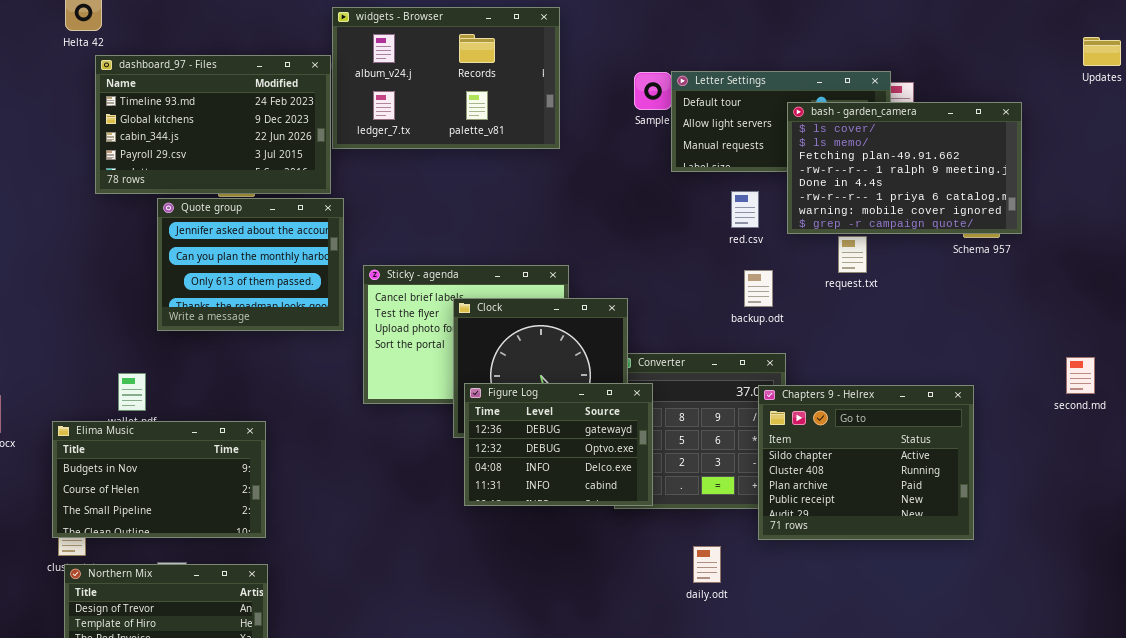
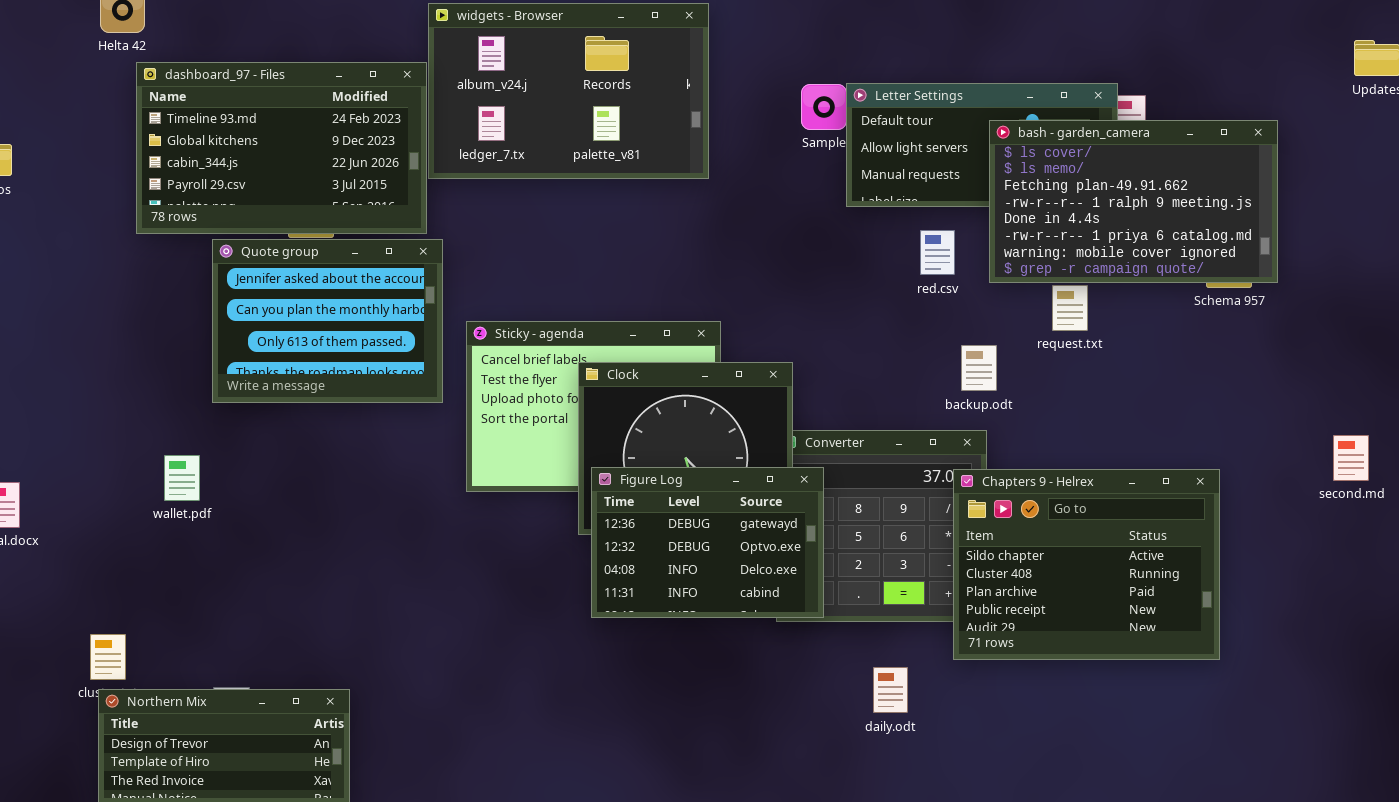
backup.odt: [744,270,773,307] -> [961,345,997,391], moved
Elima Music: [52,421,266,538] -> none, closed

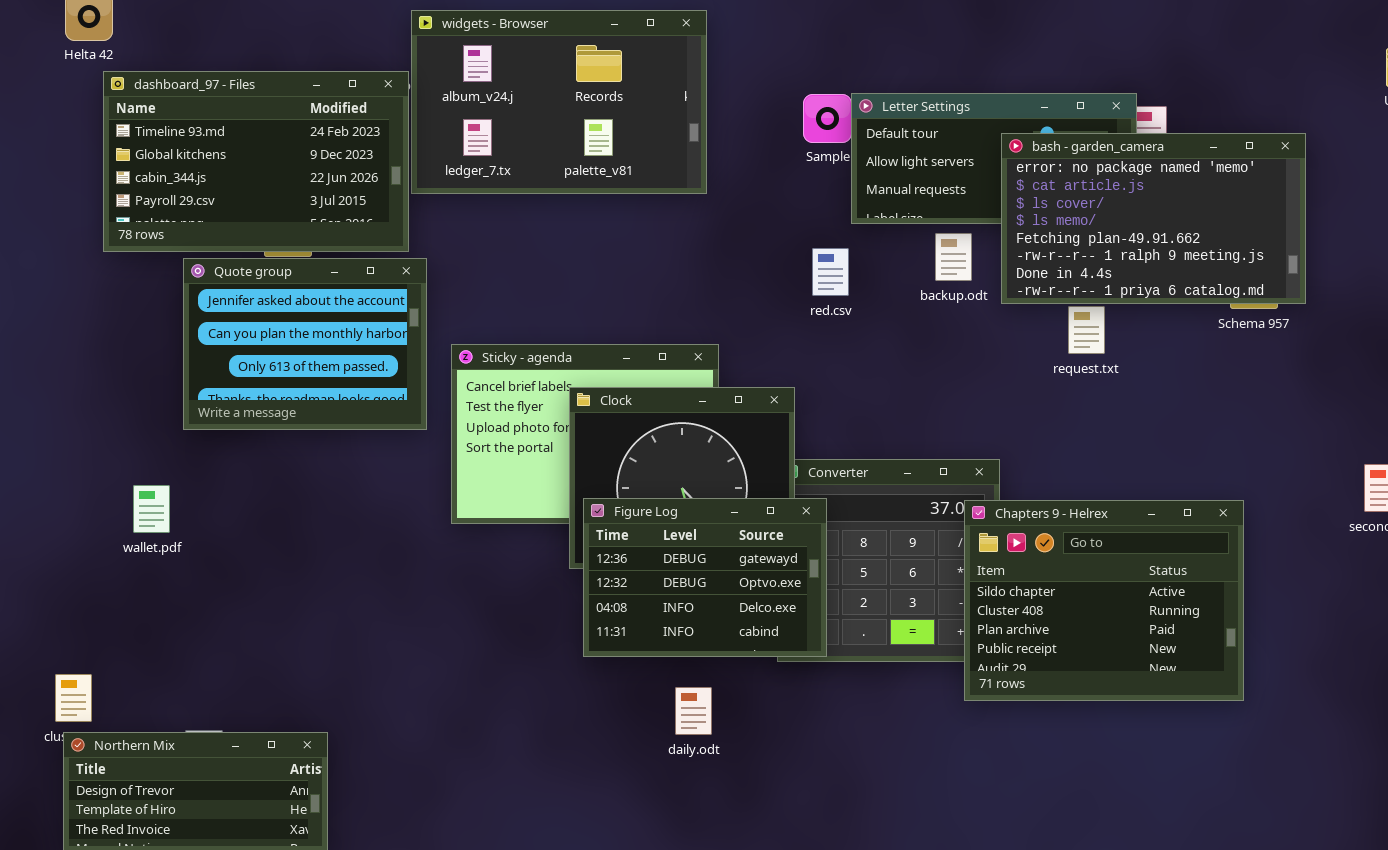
bash - garden_camera: [989,120,1278,283] -> [1001,133,1306,304], scrolled up 2 rows
red.csv: [920,230,955,275] -> [812,248,849,296], moved
backup.odt: [961,345,997,391] -> [935,233,972,281], moved
daily.odt: [873,667,908,713] -> [675,687,712,735], moved

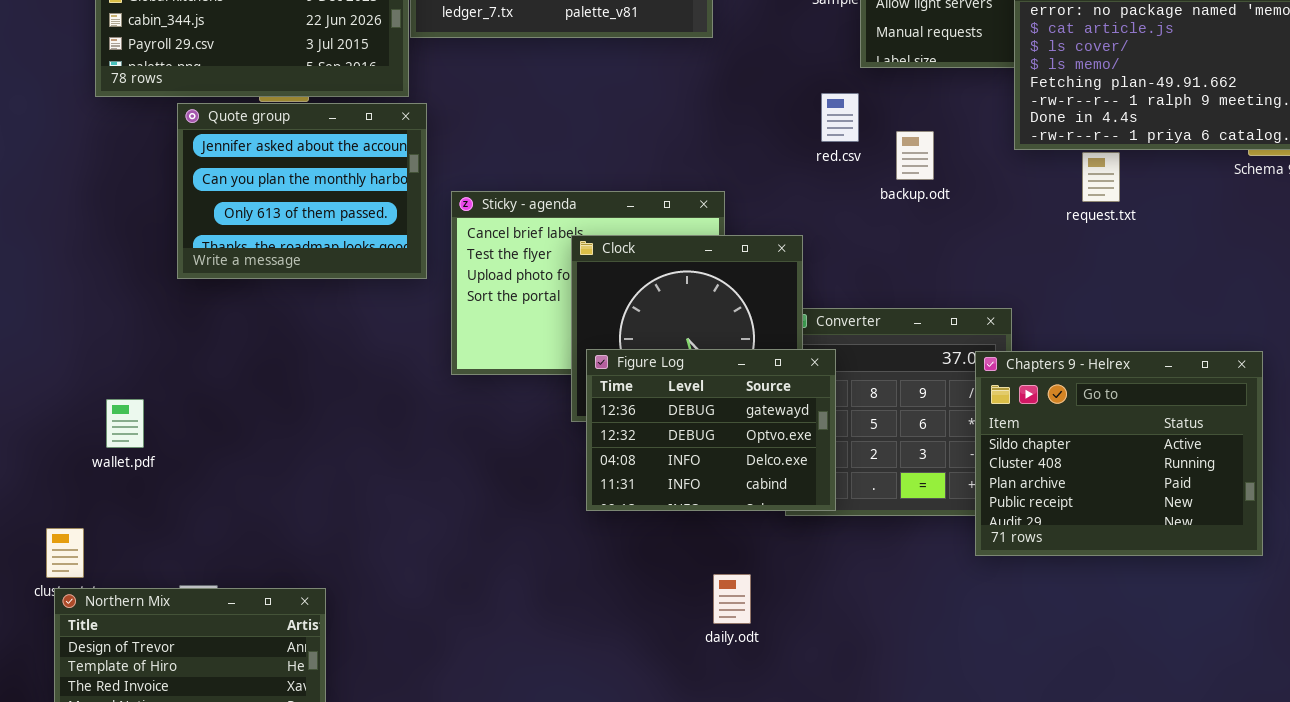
backup.odt: [935,233,972,281] -> [896,131,934,180], moved
wallet.pdf: [133,485,170,533] -> [106,399,144,448], moved
daily.odt: [675,687,712,735] -> [713,574,751,624], moved

